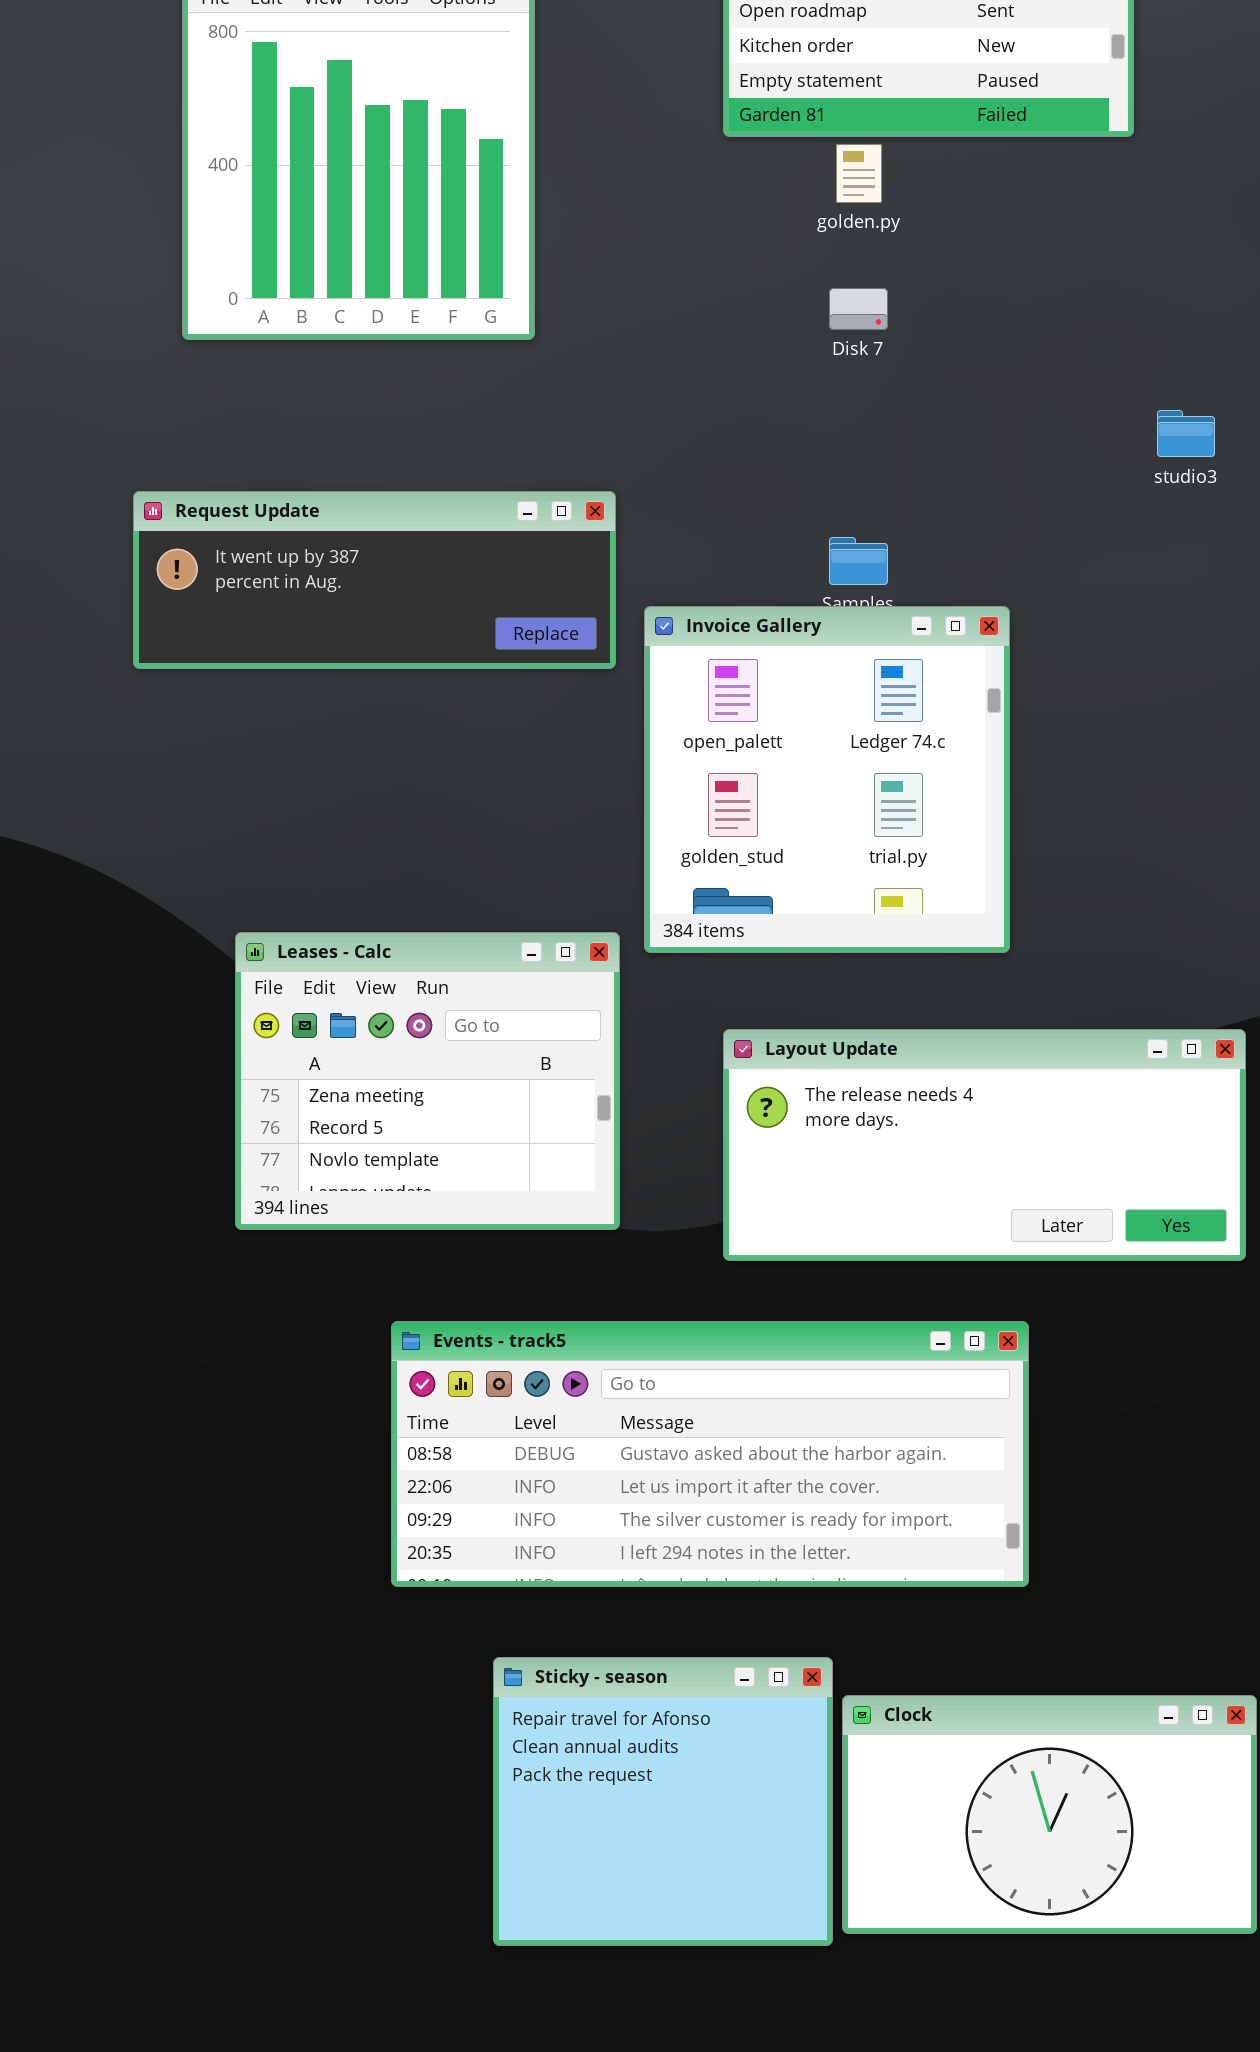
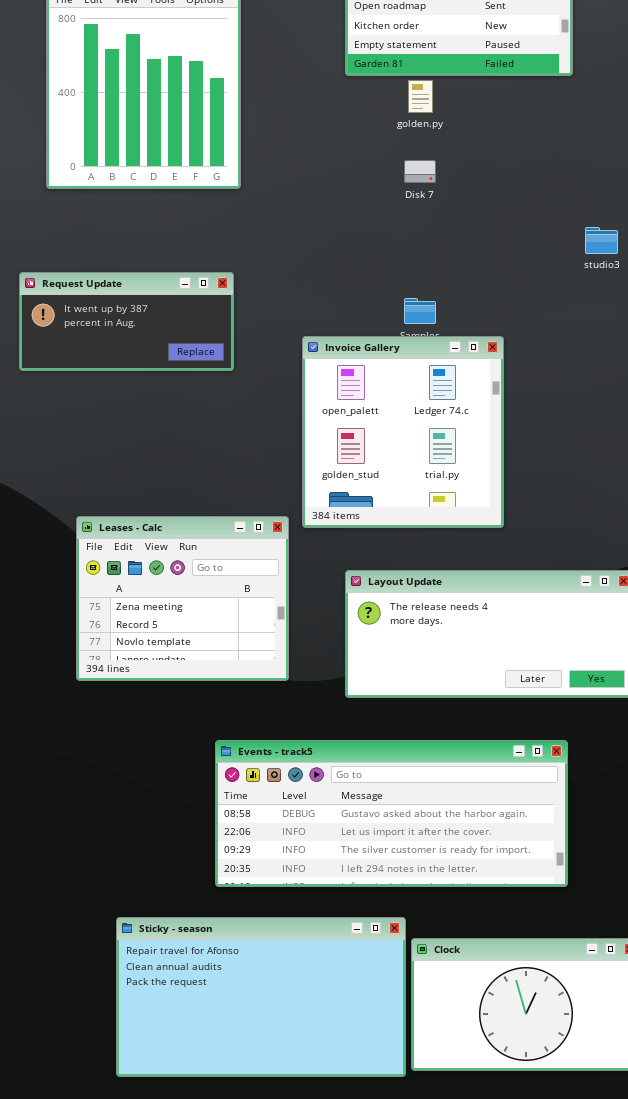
Request Update: [133,491,616,669] -> [19,272,234,371], resized
Events - track5: [391,1321,1029,1587] -> [215,740,568,887], moved
Sticky - season: [493,1657,833,1946] -> [116,917,406,1077], resized

